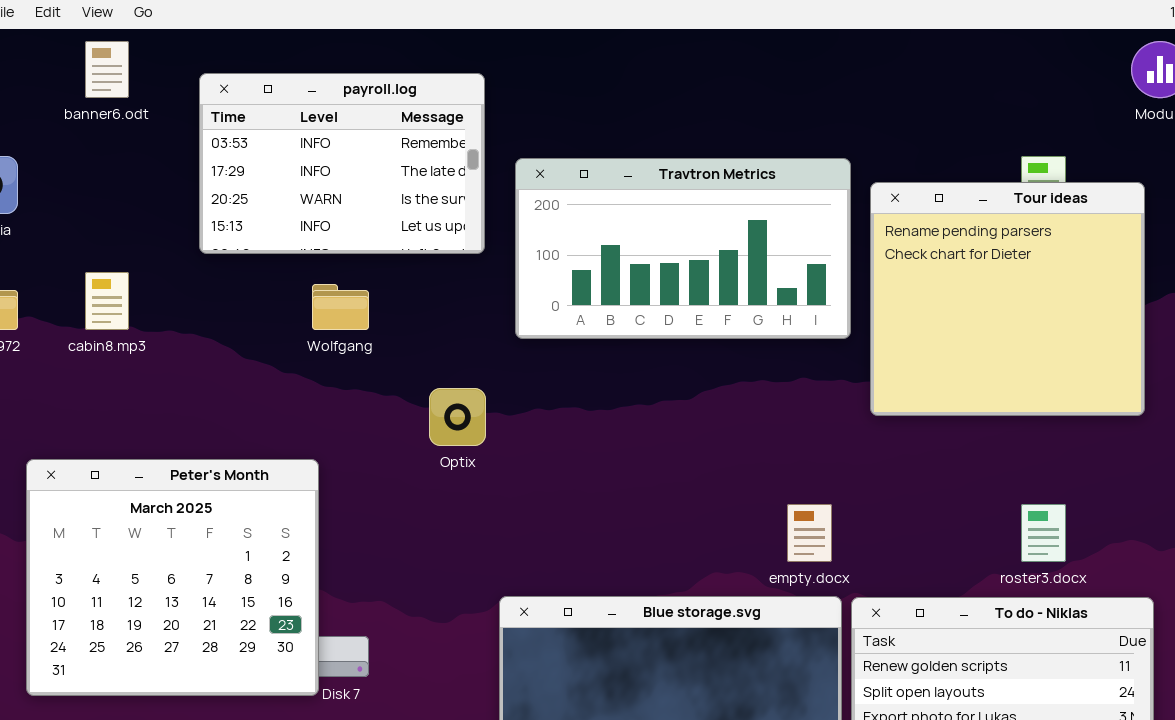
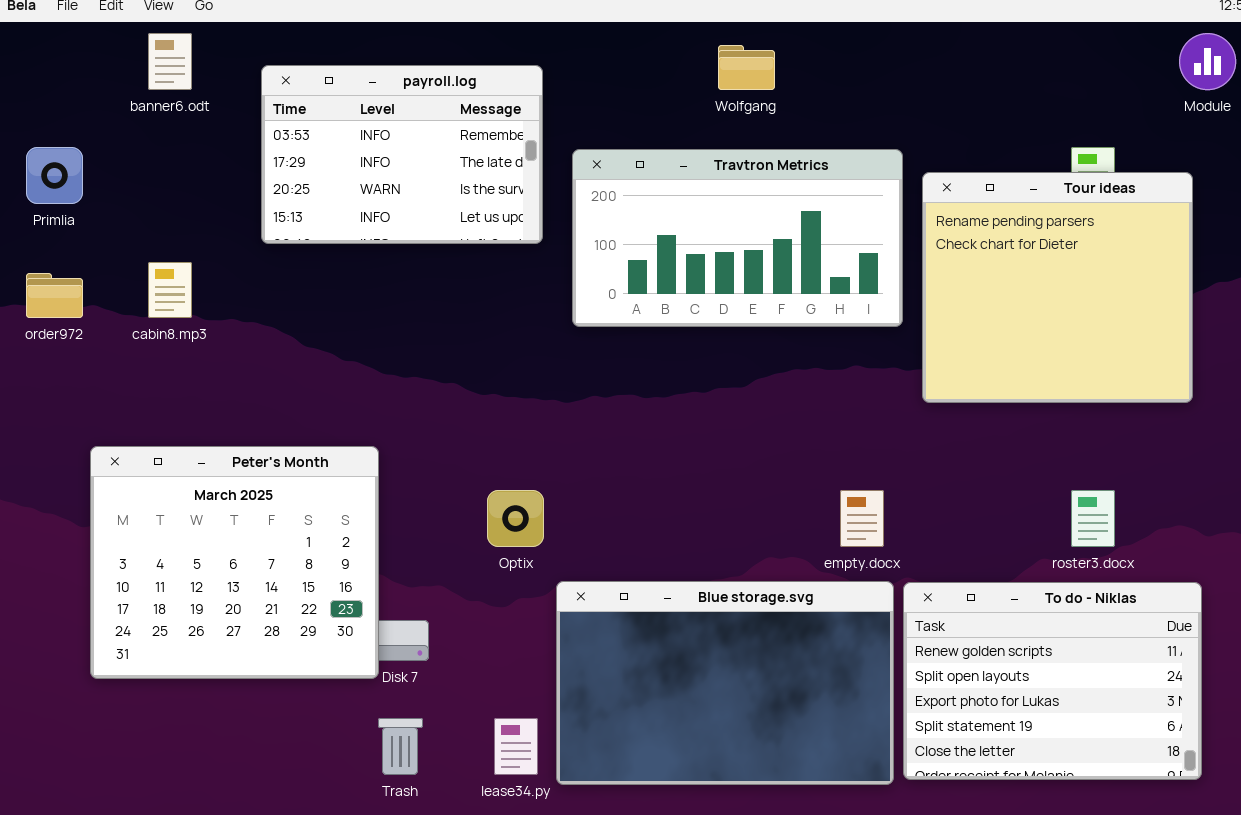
Wolfgang: [312,284,369,330] -> [718,45,775,90], moved
Optix: [429,388,486,446] -> [487,490,544,547], moved

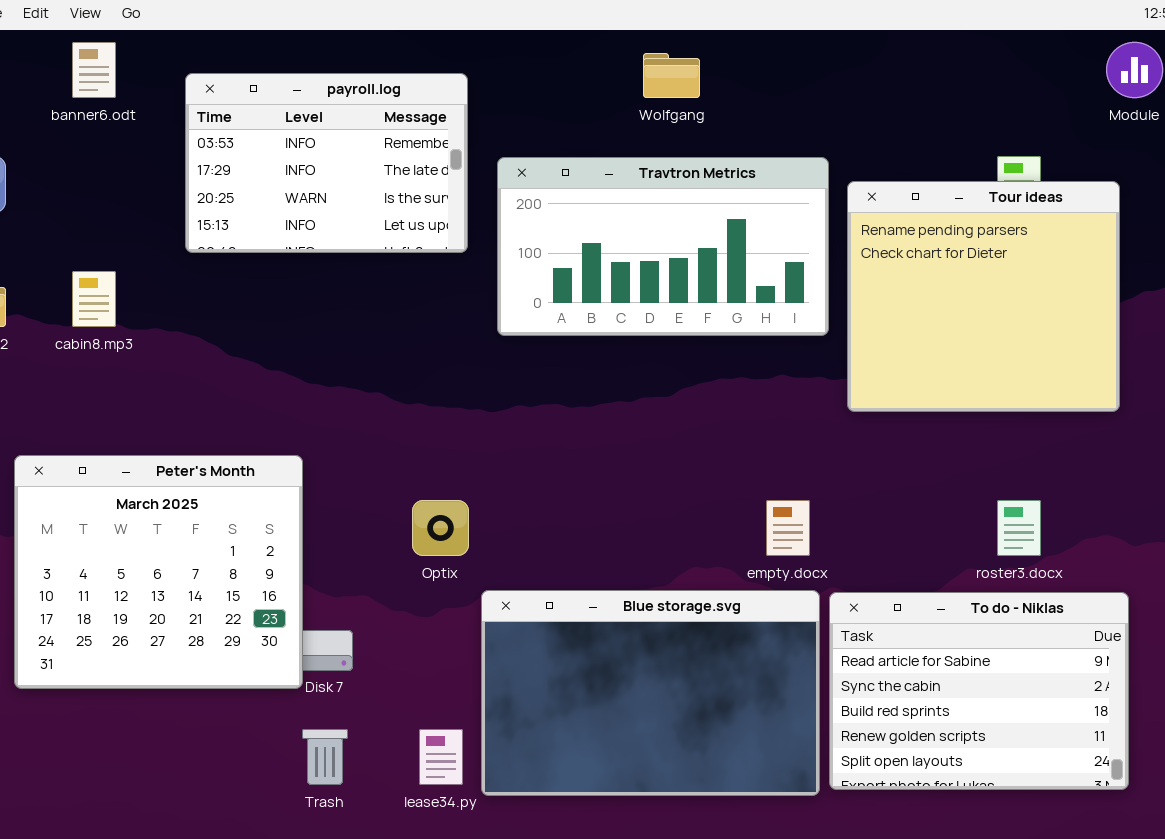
To do - Niklas: [903,582,1202,780] -> [829,592,1129,790], scrolled up 3 rows

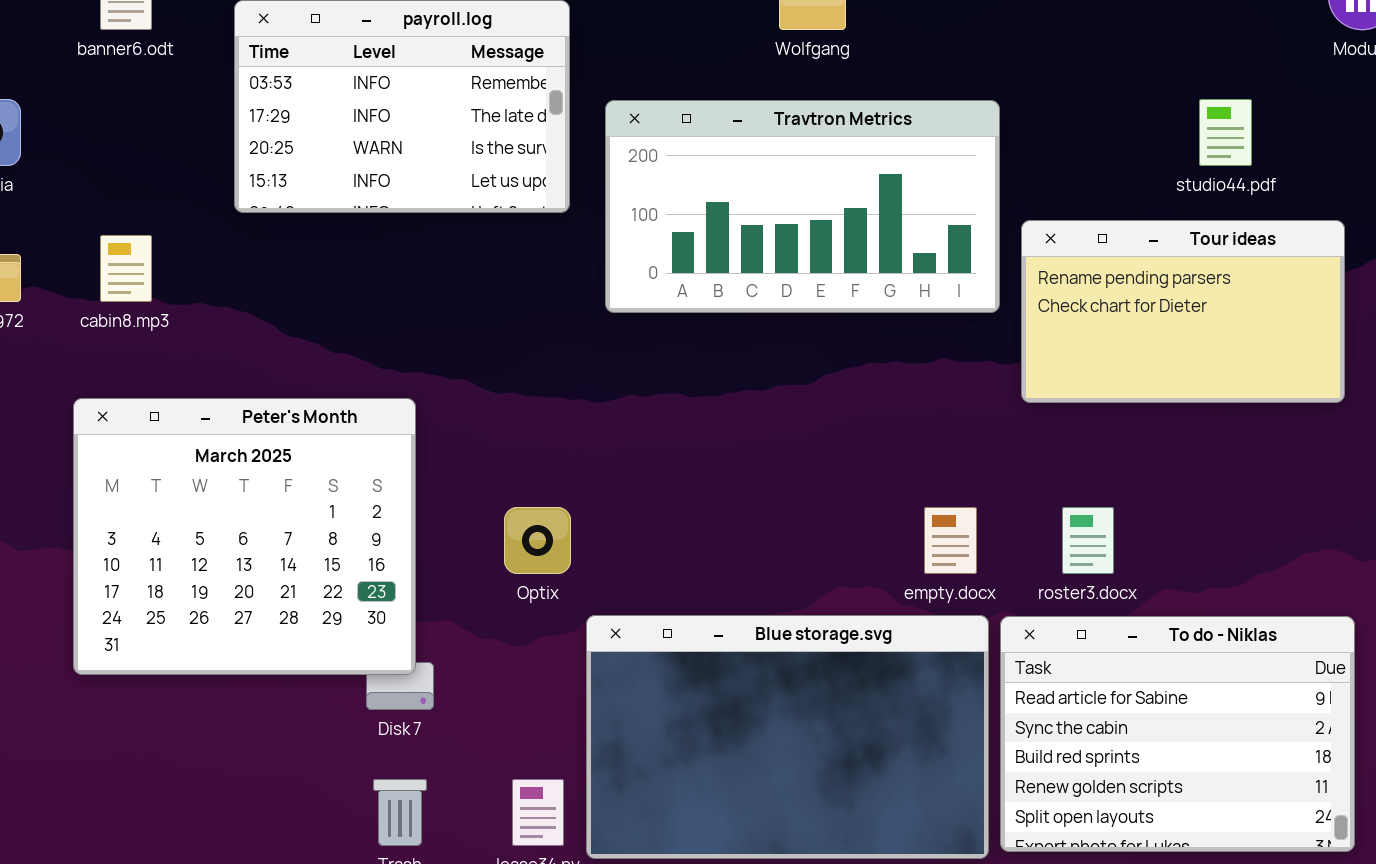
Tour ideas: [847,181,1120,412] -> [1021,220,1345,403], resized
Peter's Month: [14,455,303,689] -> [73,398,416,675], moved
roster3.docx: [997,500,1041,556] -> [1062,507,1114,574], moved

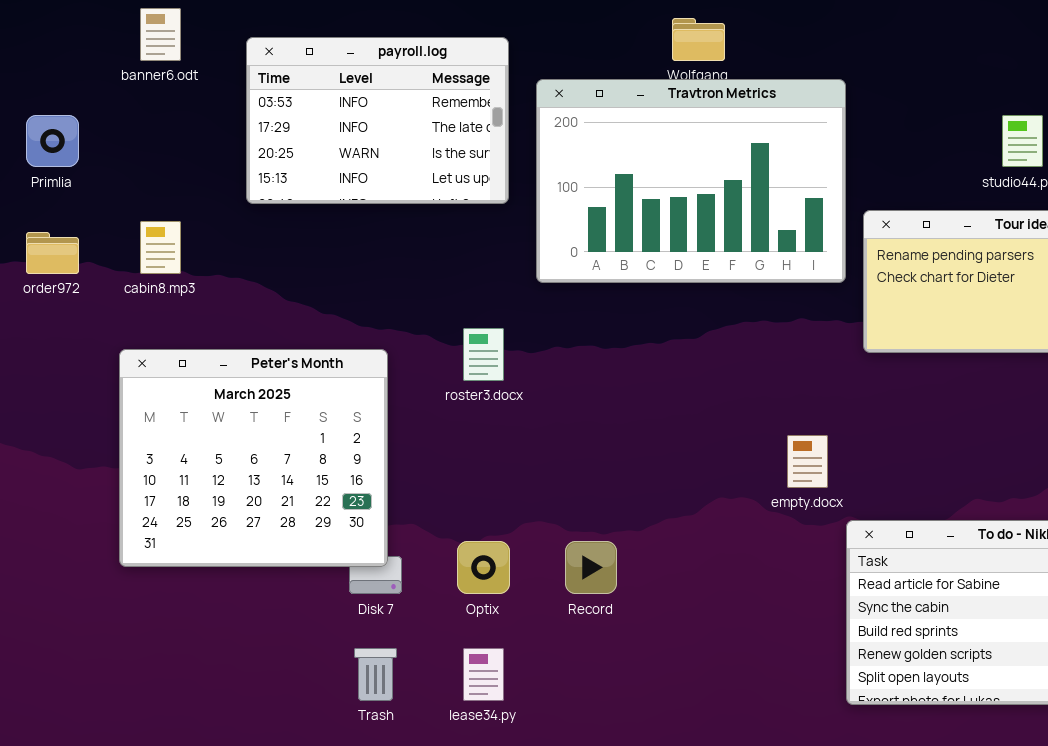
Travtron Metrics: [605,100,1000,313] -> [536,79,846,283], resized
Optix: [504,507,571,574] -> [457,541,510,594], moved
roster3.docx: [1062,507,1114,574] -> [463,328,504,381], moved
Blue storage.svg: [586,615,989,859] -> none, closed

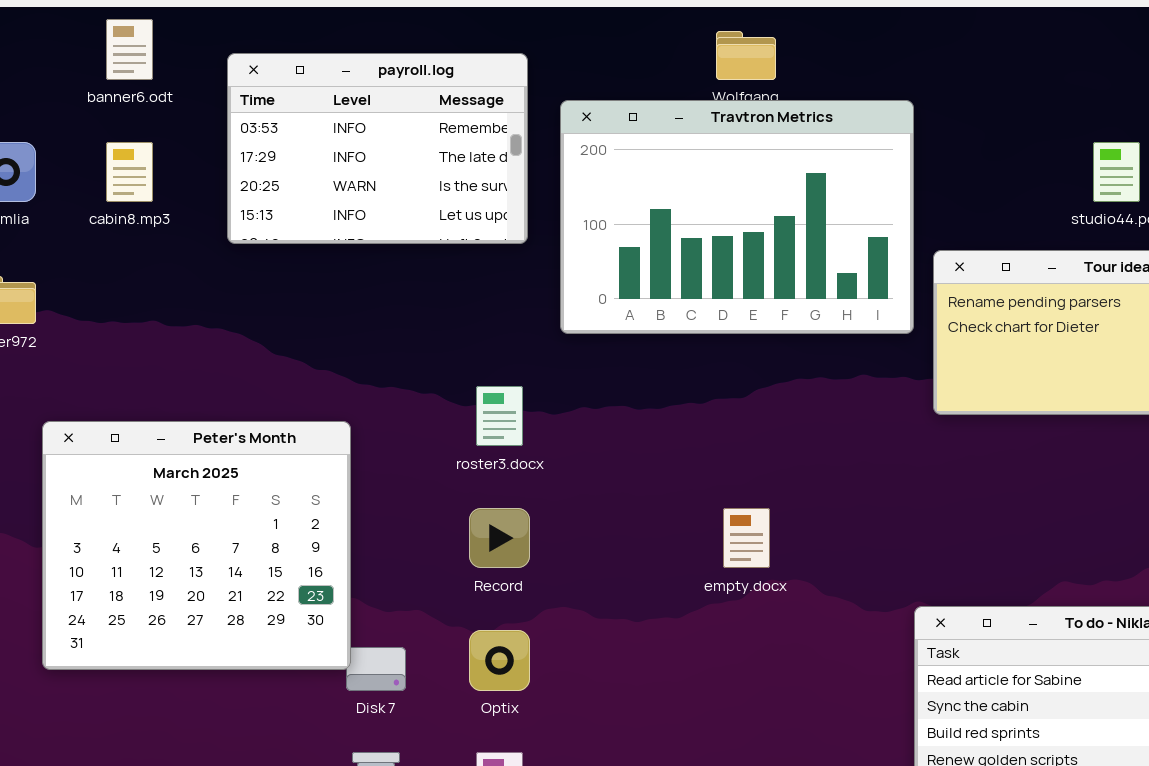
cabin8.mp3: [140,221,181,274] -> [106,142,153,202], moved
Peter's Month: [119,349,388,567] -> [42,421,351,670], moved
empty.docx: [787,435,828,488] -> [723,508,770,568], moved
Record: [565,541,617,594] -> [469,508,530,568], moved

